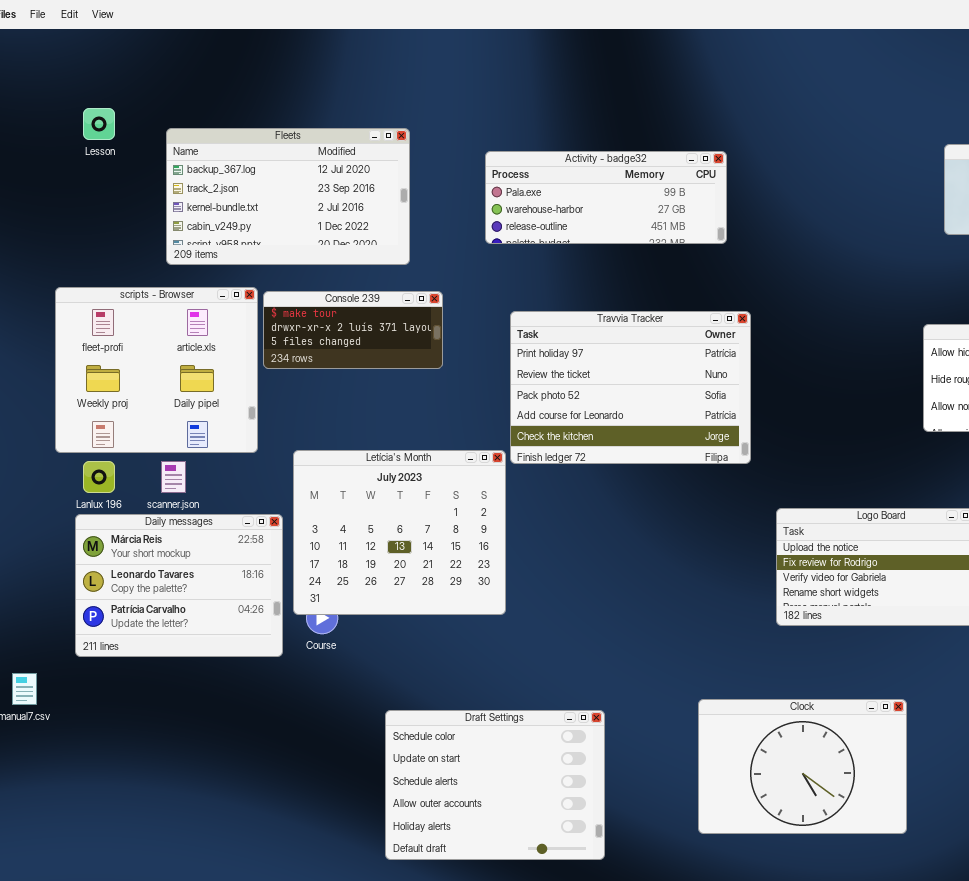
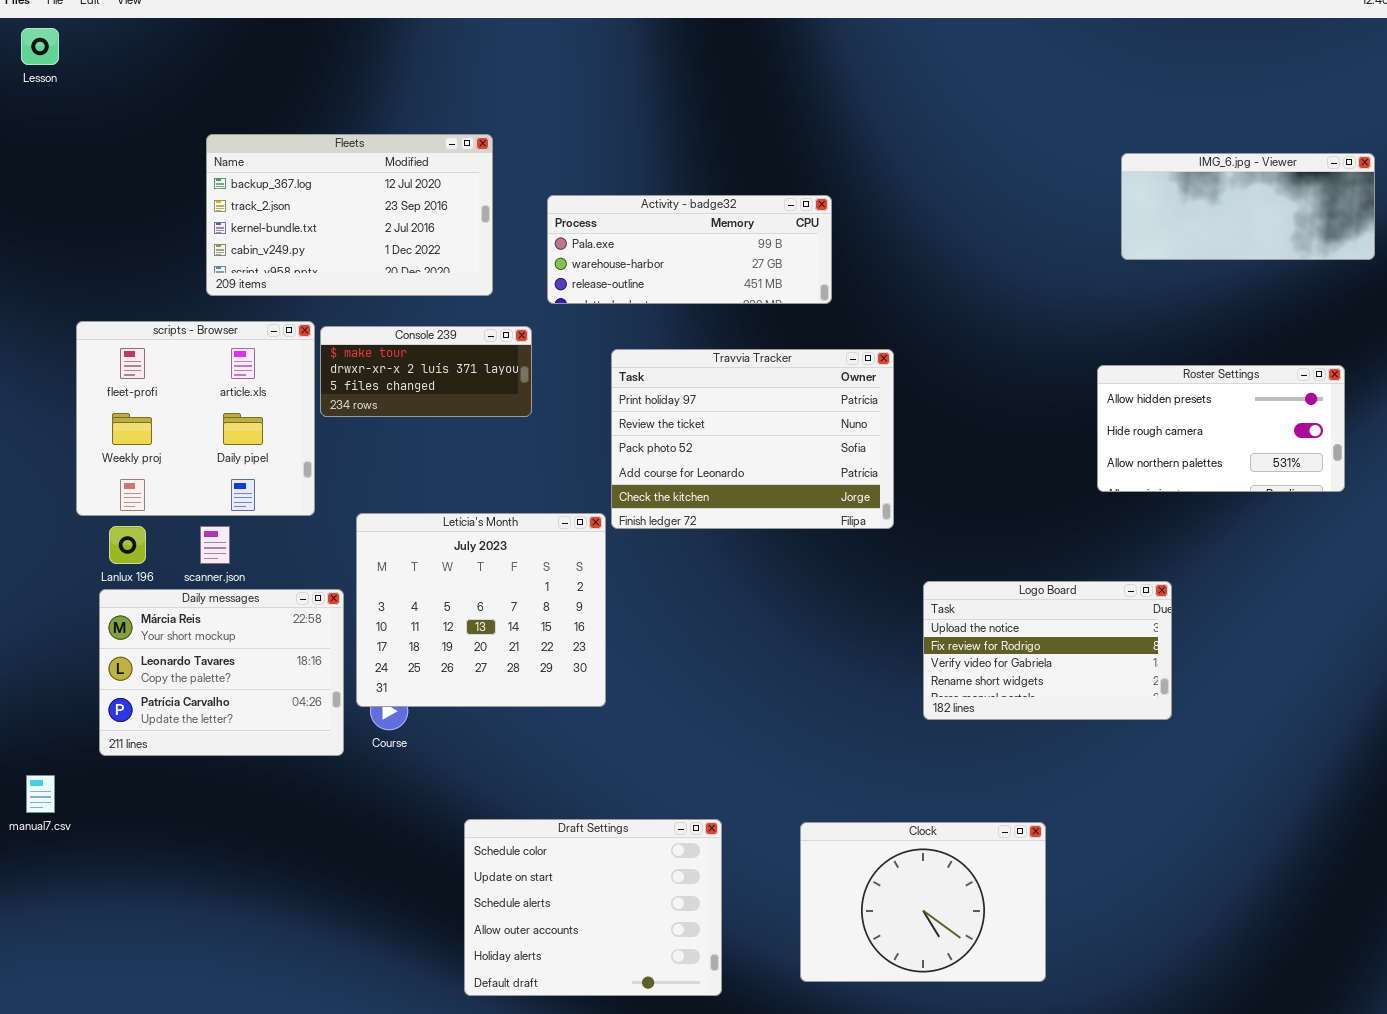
Lesson: [83,108,115,140] -> [21,28,59,65], moved
Activity - badge32: [485,151,727,244] -> [547,195,832,304], moved
Clock: [698,699,907,834] -> [800,822,1046,982], moved

